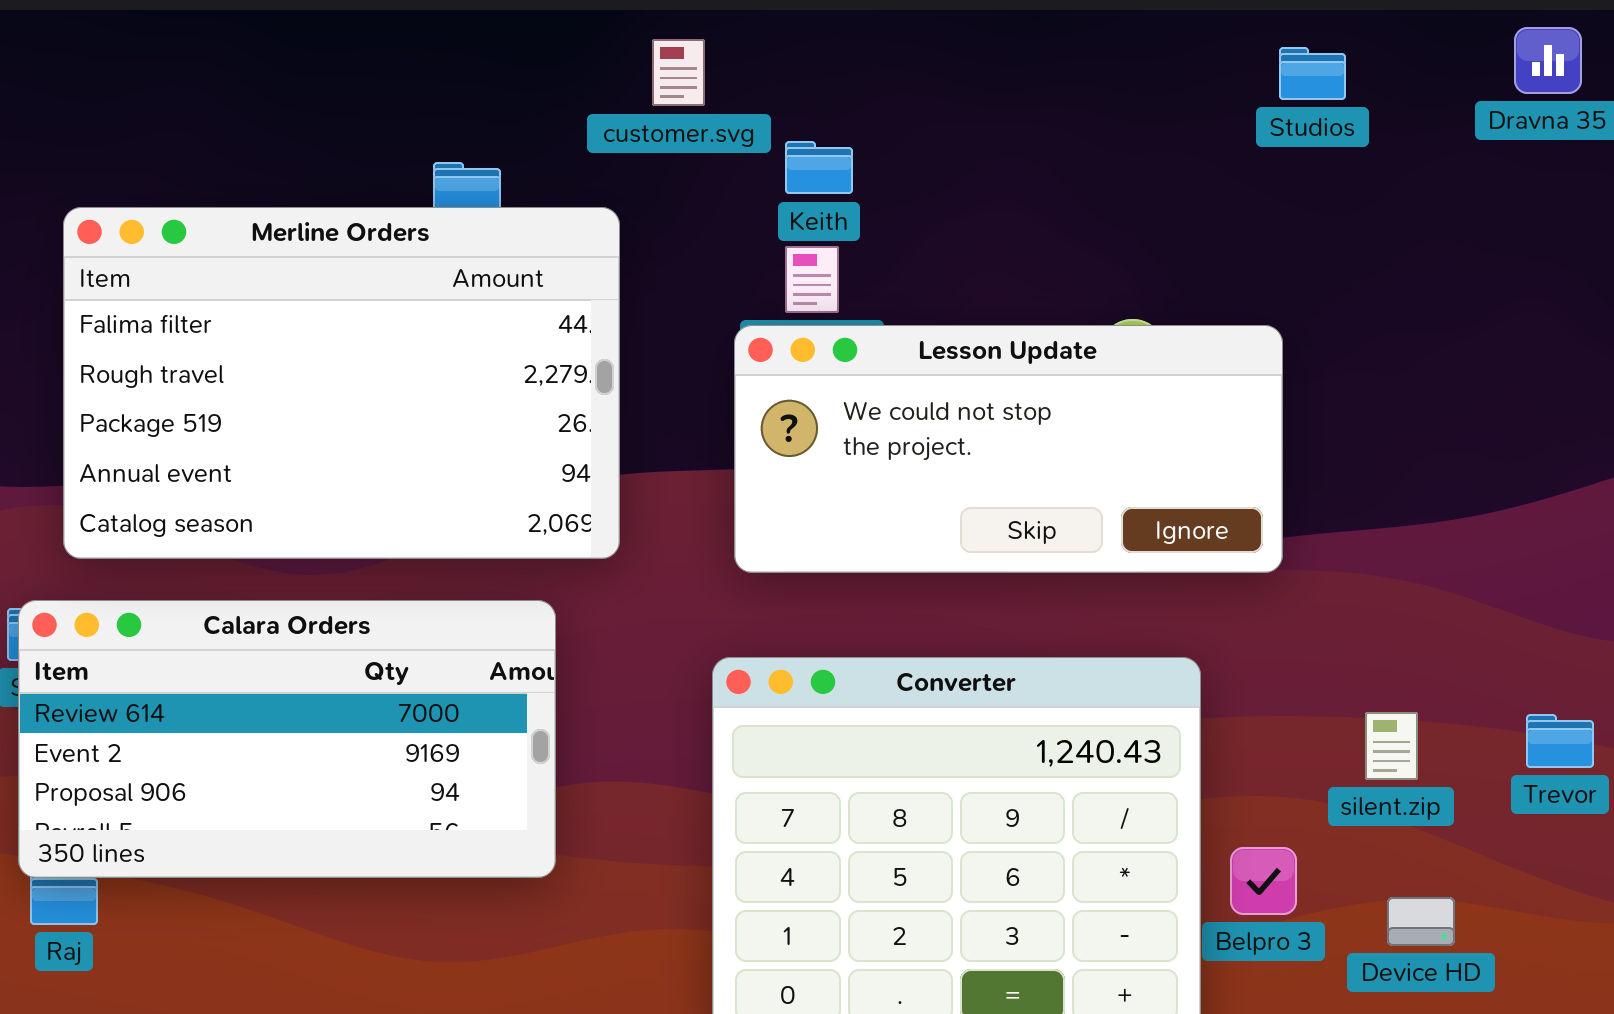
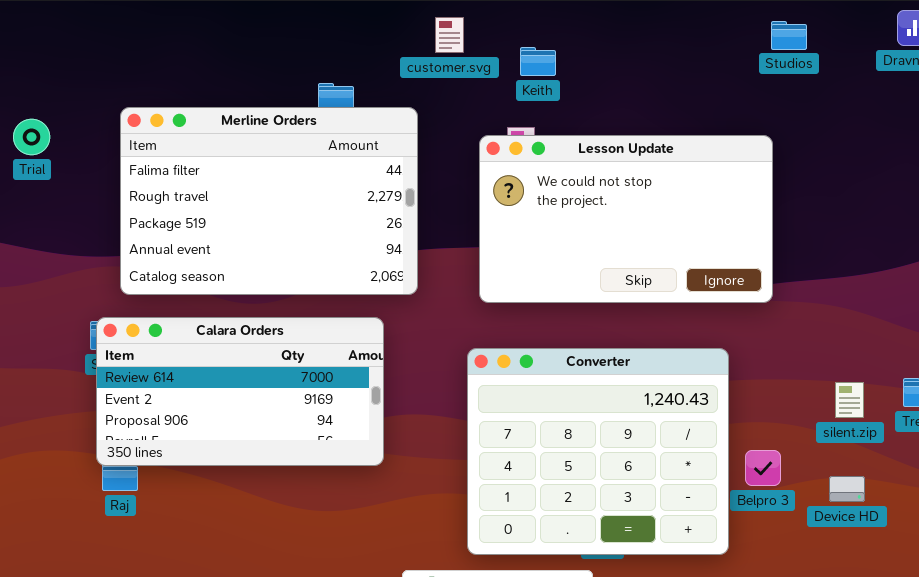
Keith: [785,141,853,194] -> [520,47,556,76], moved
Lesson Update: [734,325,1283,573] -> [479,135,773,303], resized
silent.zip: [1365,712,1418,780] -> [835,382,864,418], moved

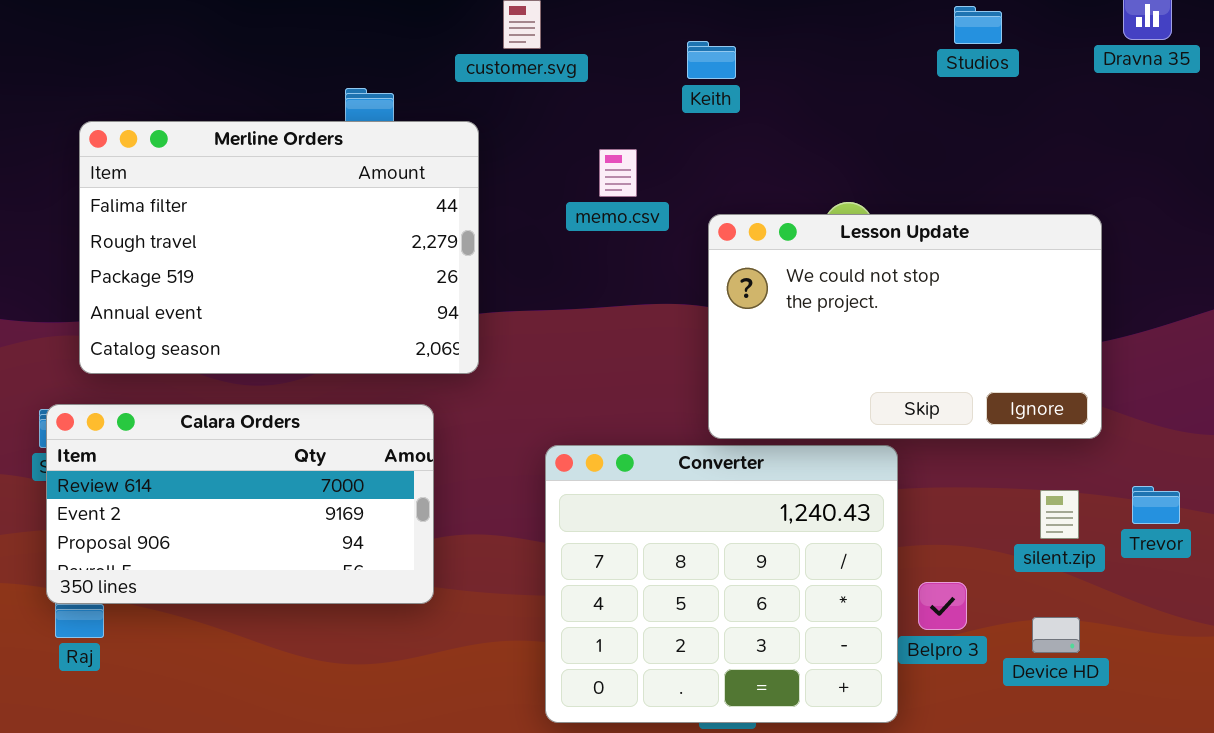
Keith: [520,47,556,76] -> [687,41,736,79], moved
Lesson Update: [479,135,773,303] -> [708,214,1102,439], moved

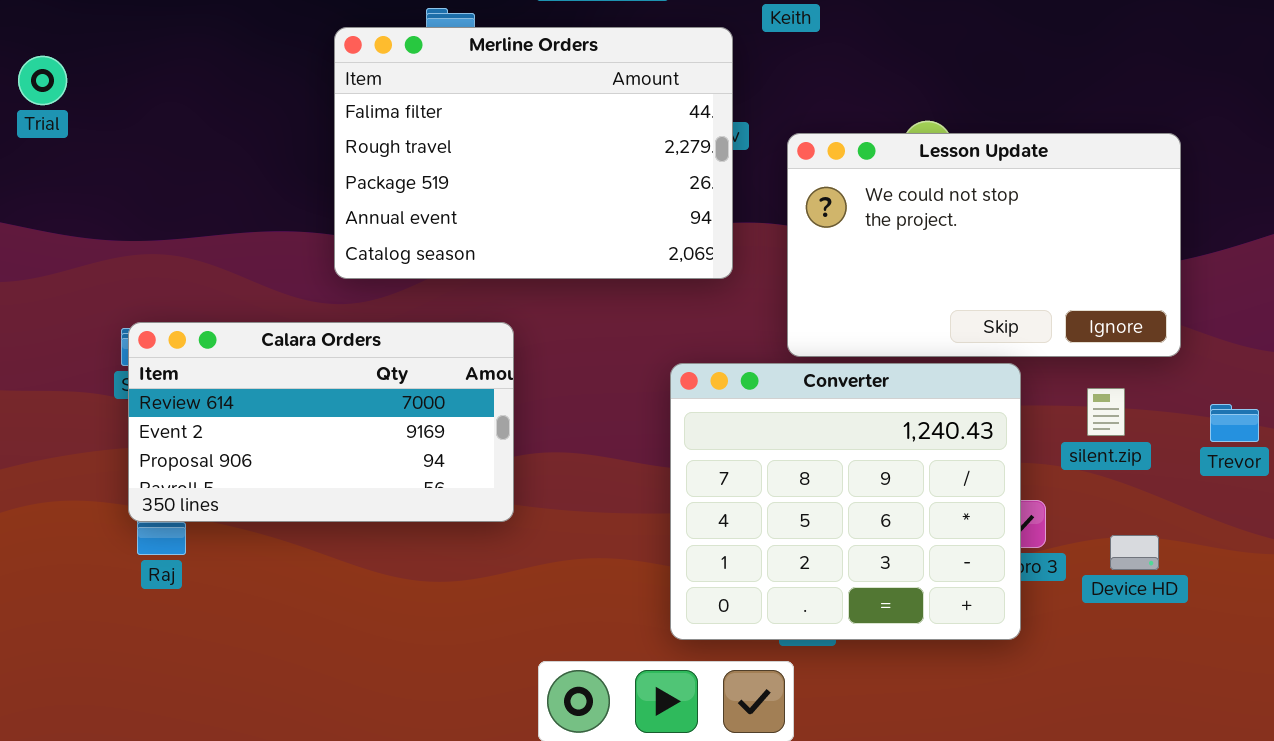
Merline Orders: [79,121,479,374] -> [334,27,733,279], moved
Converter: [545,445,898,723] -> [670,363,1021,640], moved
silent.zip: [1040,490,1079,539] -> [1087,388,1125,436], moved

